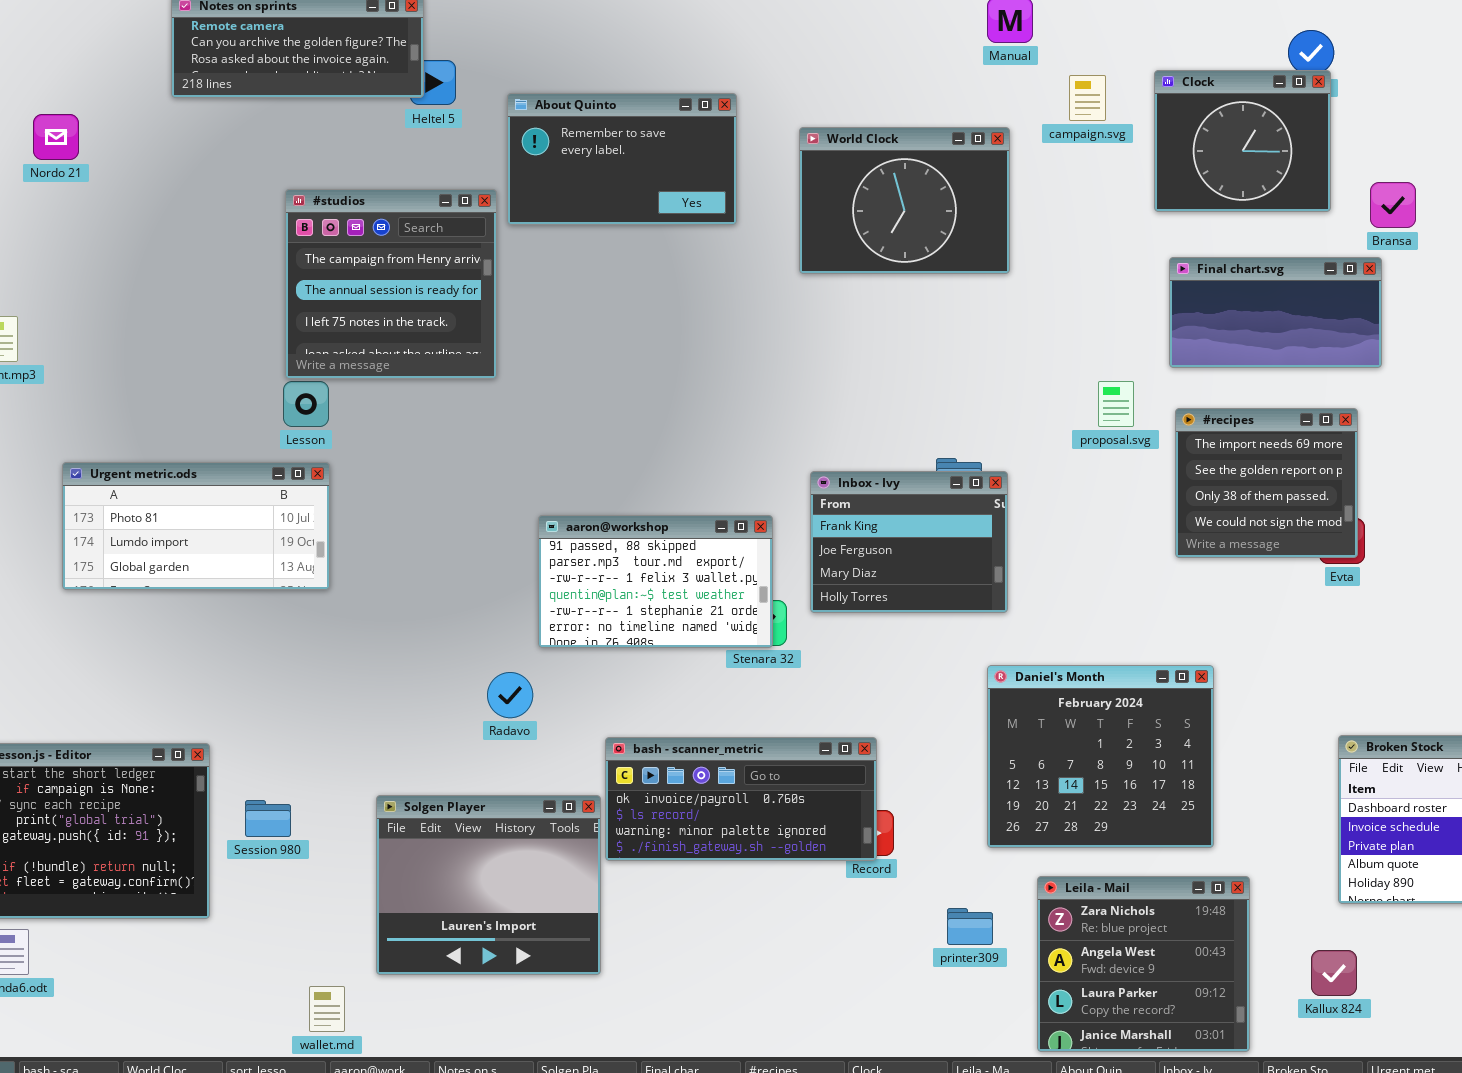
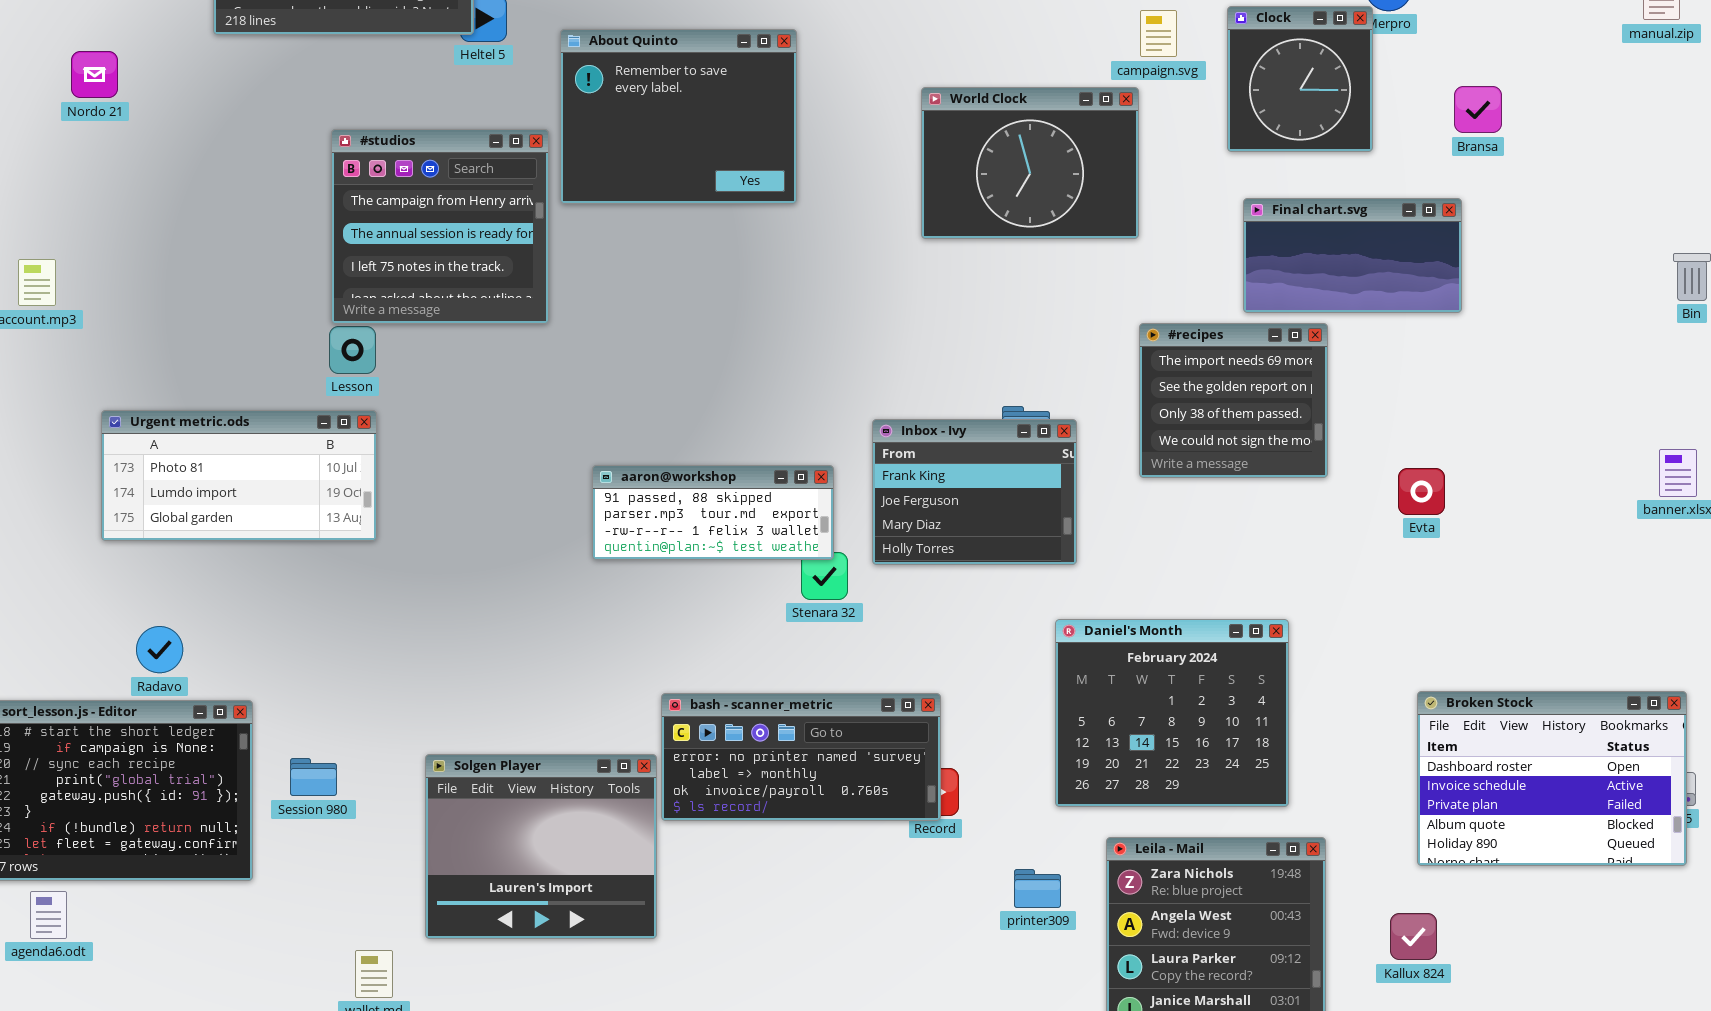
Clock: [1154,70,1331,212] -> [1227,6,1373,152], resized
About Quinto: [507,93,737,225] -> [560,29,797,204], resized
World Clock: [799,127,1010,274] -> [921,87,1139,239], moved
Bransa: [1370,182,1416,228] -> [1454,86,1502,133], moved
#recipes: [1175,408,1358,558] -> [1139,323,1328,478], moved
aaron@workshop: [538,515,773,648] -> [592,465,834,560], resized
Radavo: [487,672,533,718] -> [136,626,183,673], moved
bash - scanner_metric: [605,737,877,861] -> [661,693,941,821], scrolled up 2 rows

